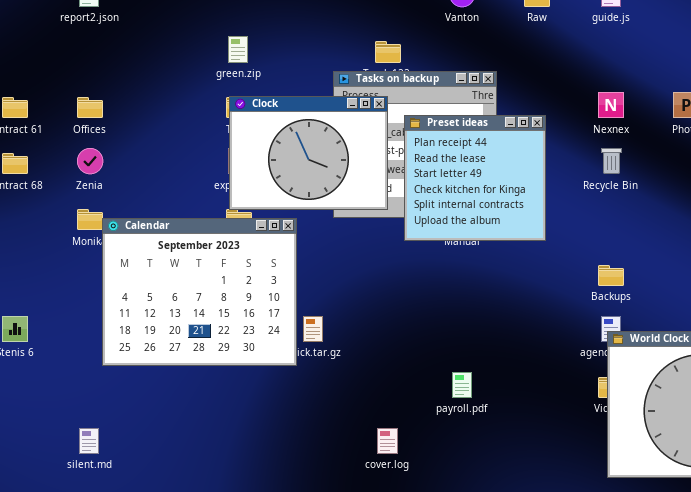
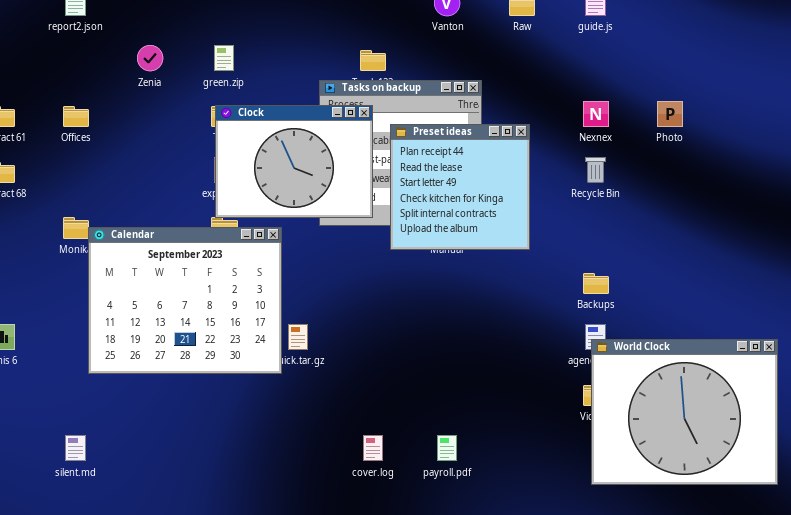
Zenia: [77,148,103,174] -> [137,45,163,71], moved
payroll.pdf: [452,372,472,398] -> [437,435,457,461], moved

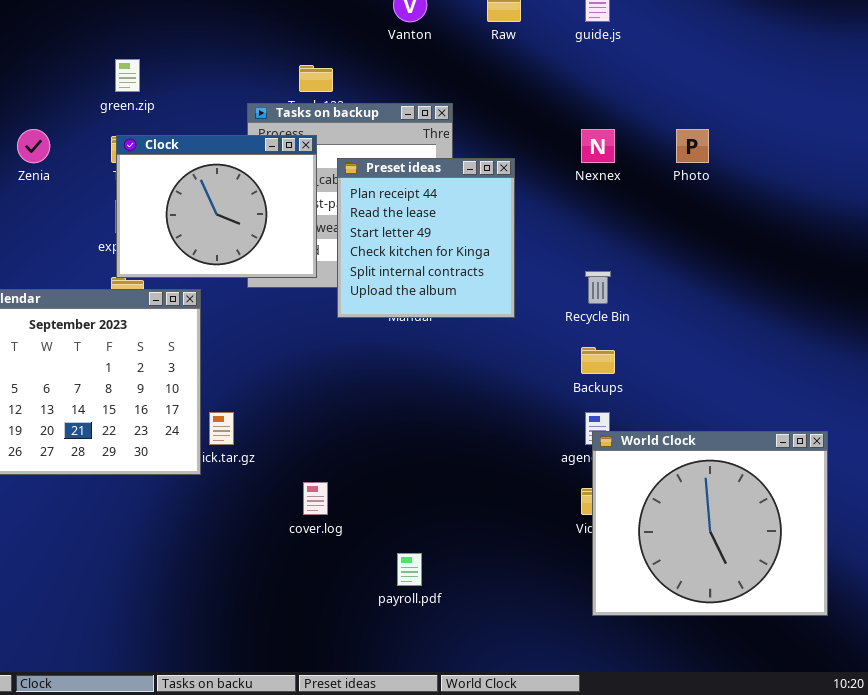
Zenia: [137,45,163,71] -> [17,129,50,163], moved
Recycle Bin: [585,157,606,183] -> [585,271,611,304], moved
cover.log: [363,435,383,461] -> [303,482,328,515], moved

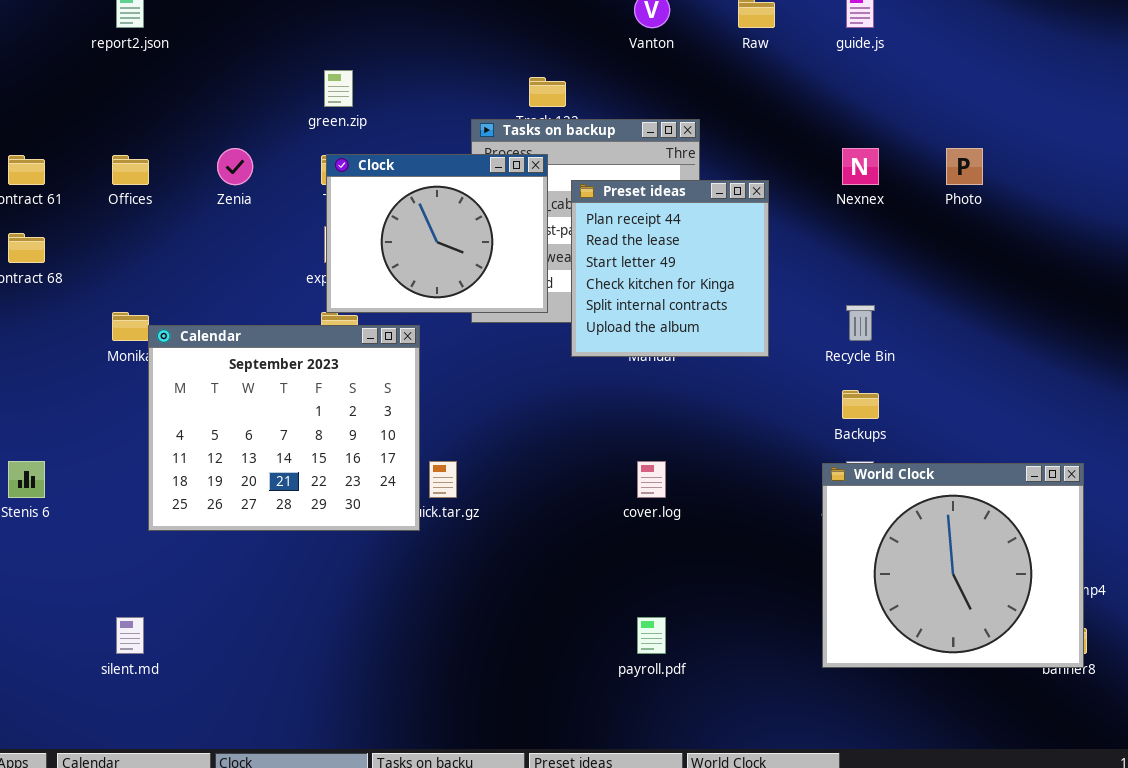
World Clock: [592,431,828,616] -> [822,463,1084,668], moved
cover.log: [303,482,328,515] -> [637,461,666,498], moved

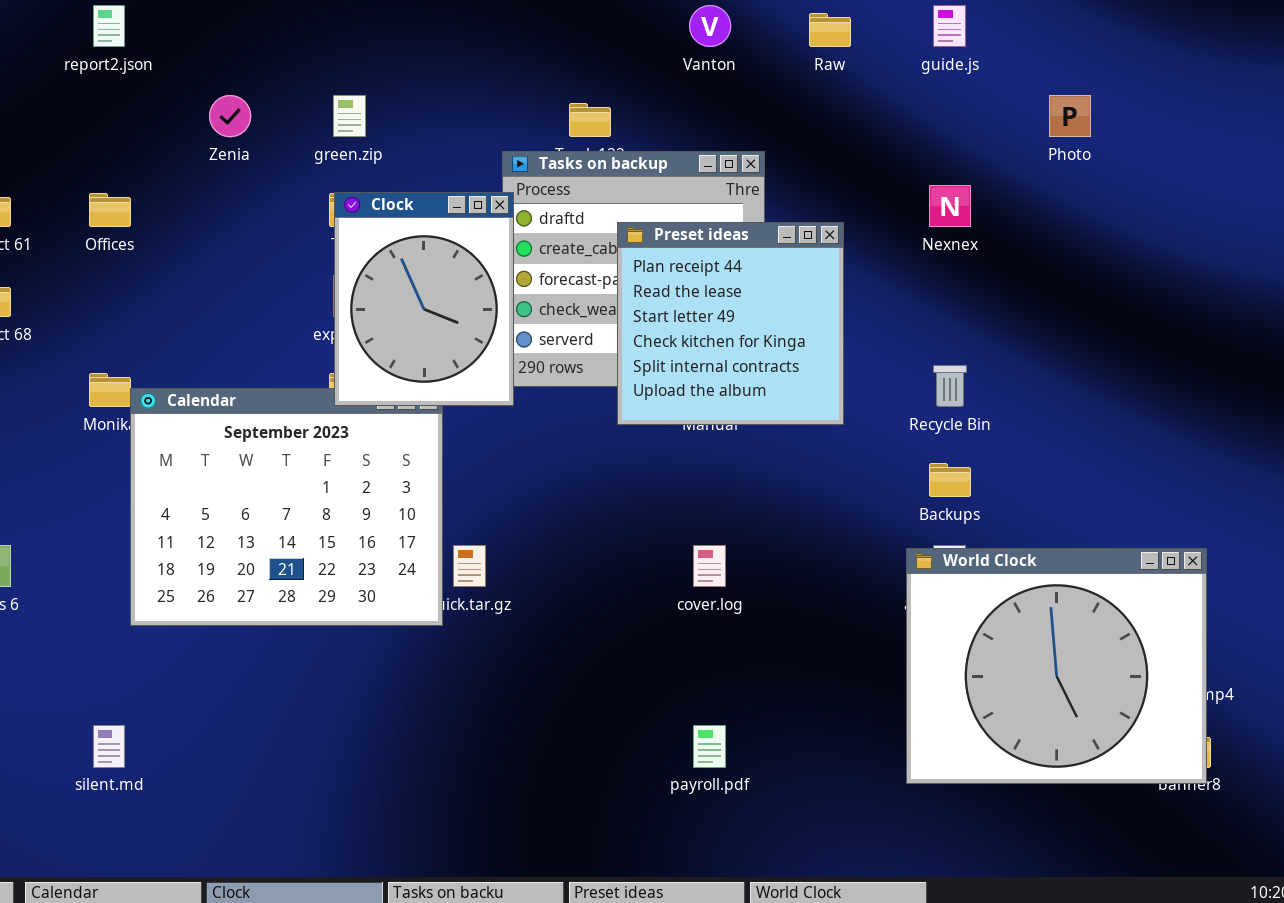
Zenia: [217,148,253,185] -> [209,95,251,137], moved
Photo: [946,148,983,185] -> [1049,95,1091,137], moved
Clock: [326,154,548,313] -> [334,192,514,406], resized

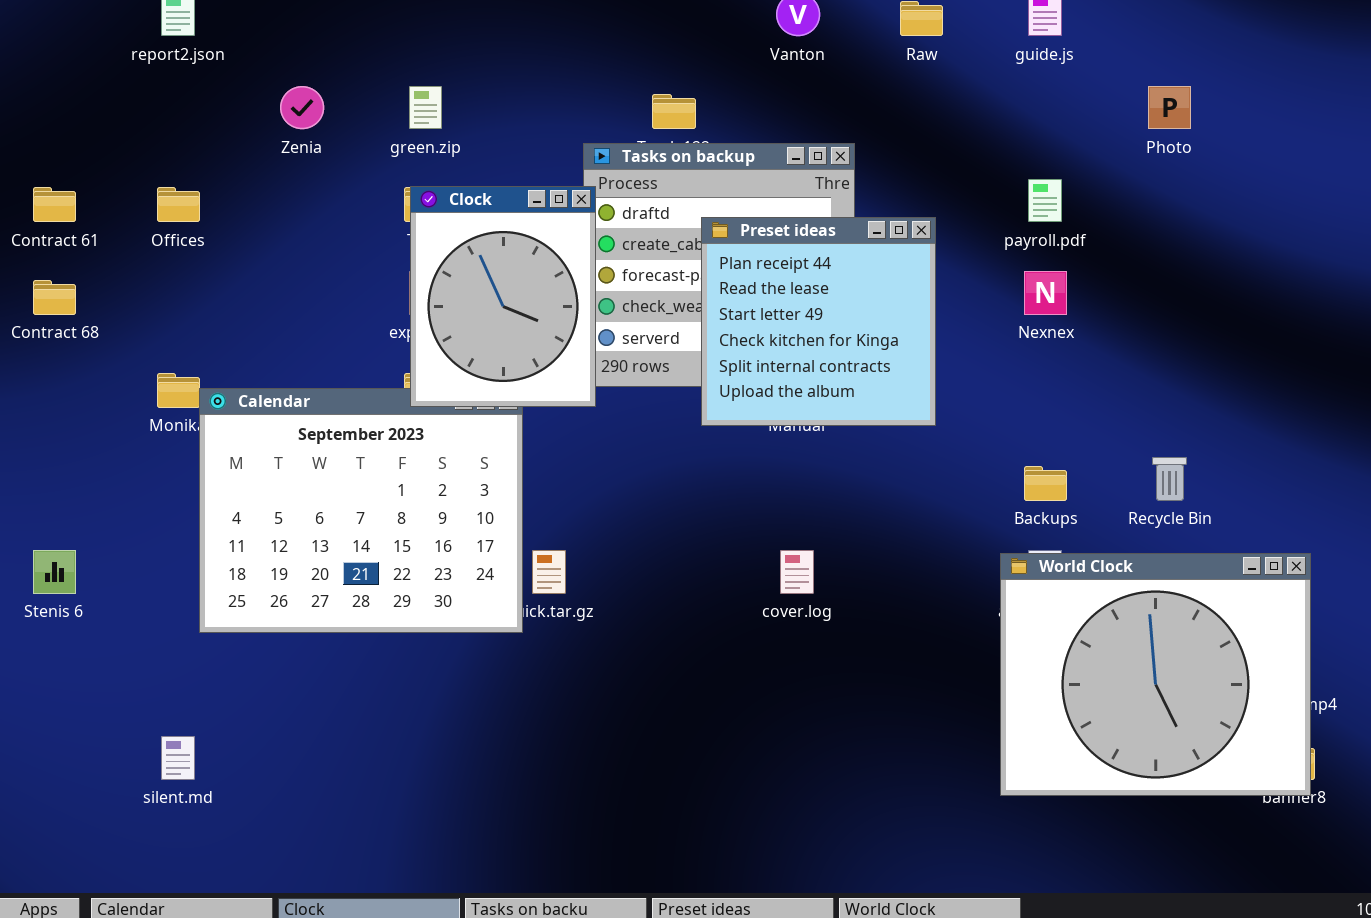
Nexnex: [929,185,971,227] -> [1024,271,1067,315], moved
Recycle Bin: [933,365,967,407] -> [1152,457,1187,501], moved
payroll.pdf: [693,725,726,768] -> [1028,179,1062,222], moved

